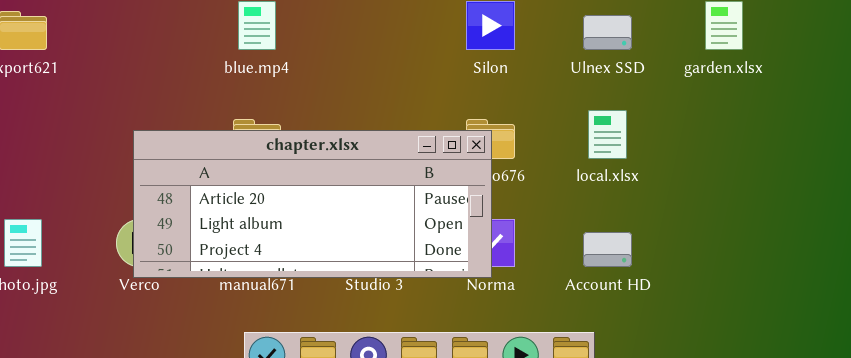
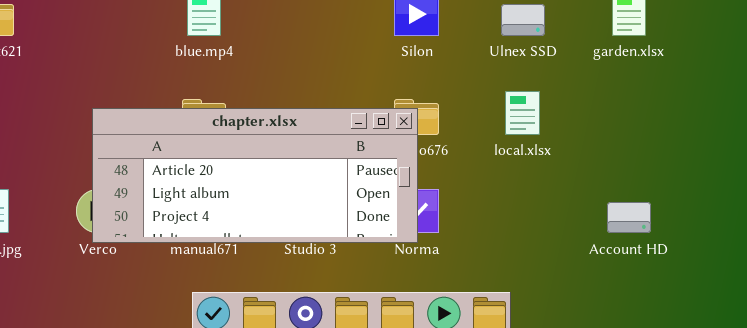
Account HD: [583,232,632,267] -> [607,202,651,233], moved

